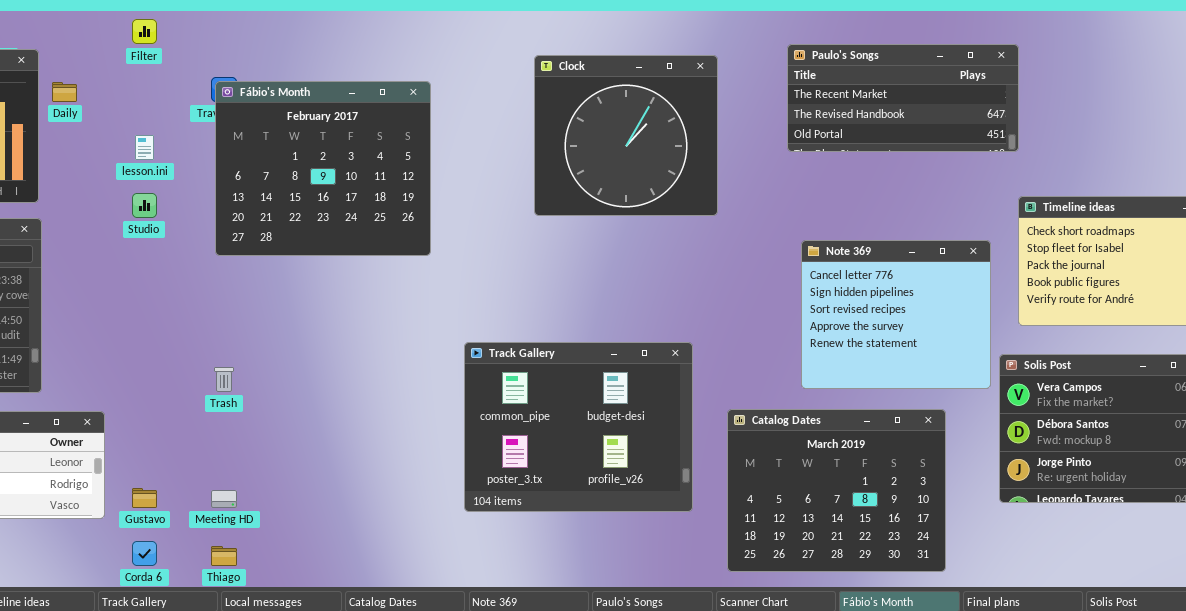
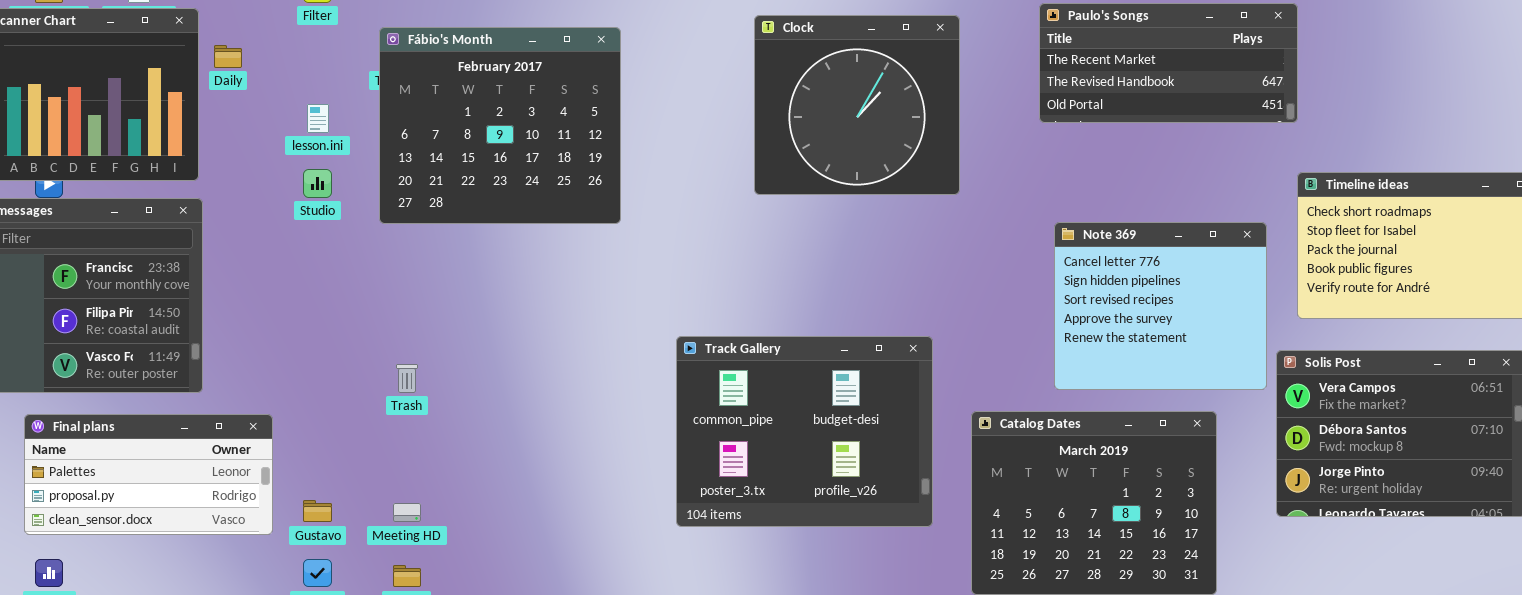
Fábio's Month: [215,81,431,256] -> [379,27,621,224], moved

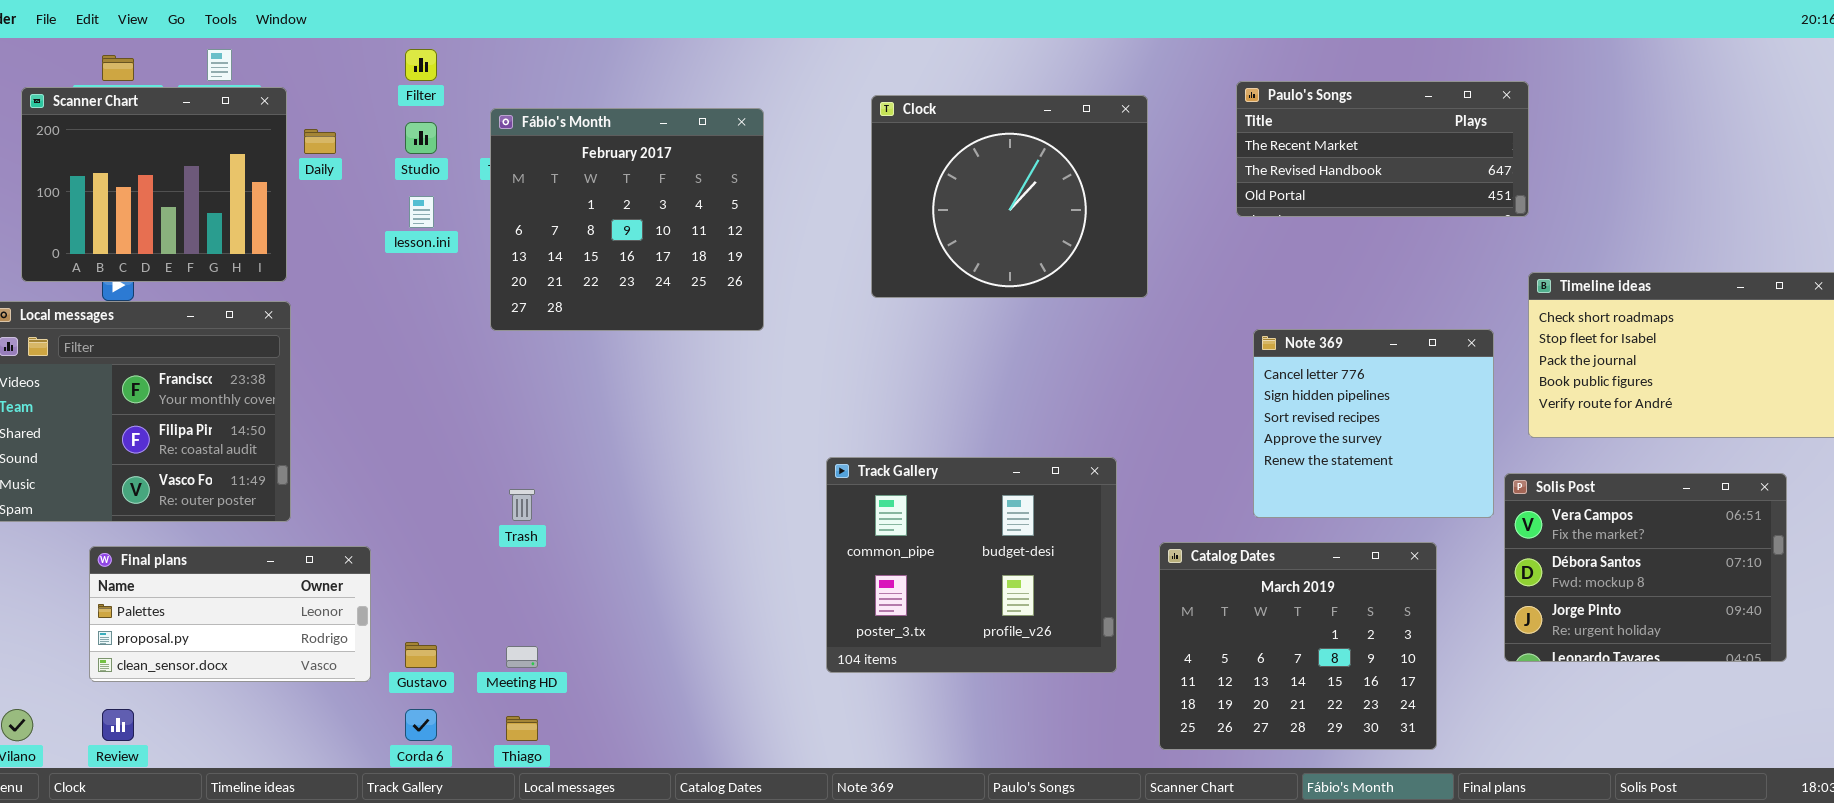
Clock: [754,15,960,195] -> [871,95,1148,298], resized
Studio: [303,169,332,198] -> [405,122,437,154], moved

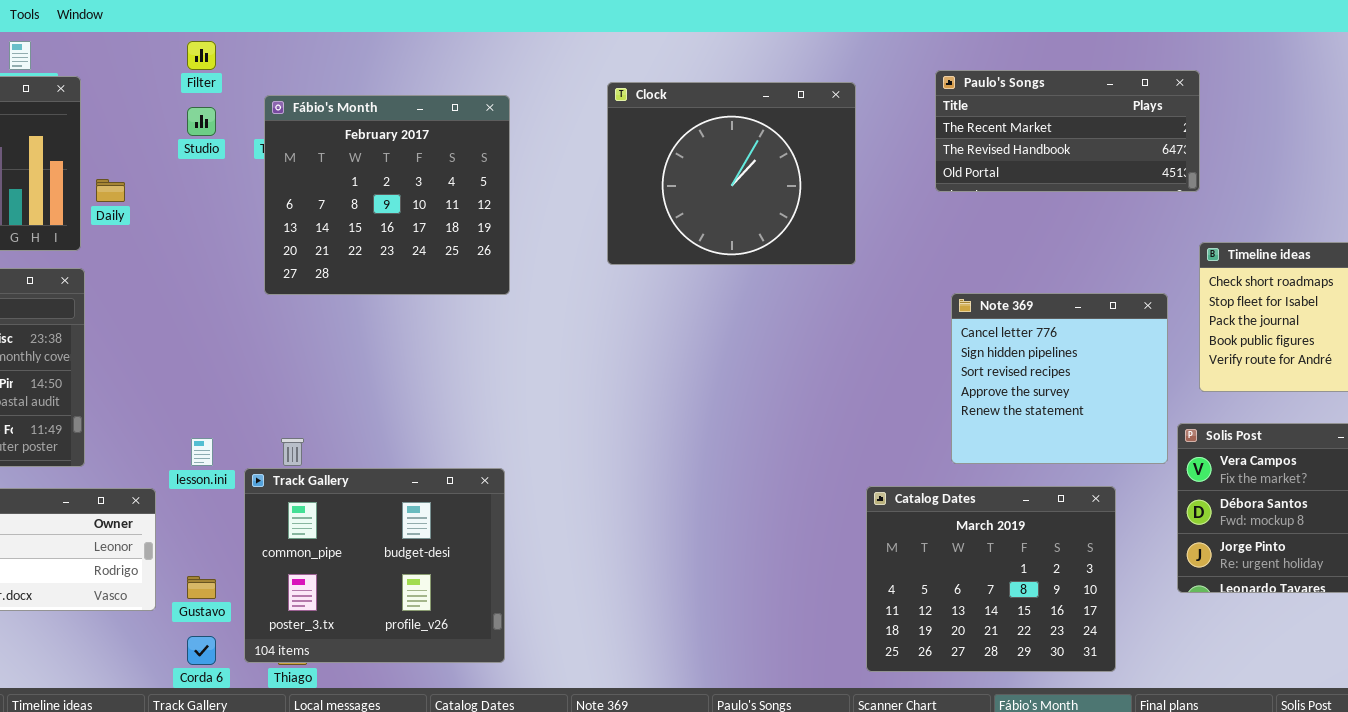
Daily: [304,129,336,154] -> [96,179,125,202], moved
lesson.ini: [409,196,434,228] -> [191,438,213,466], moved
Track Gallery: [826,457,1117,673] -> [244,468,505,663], moved

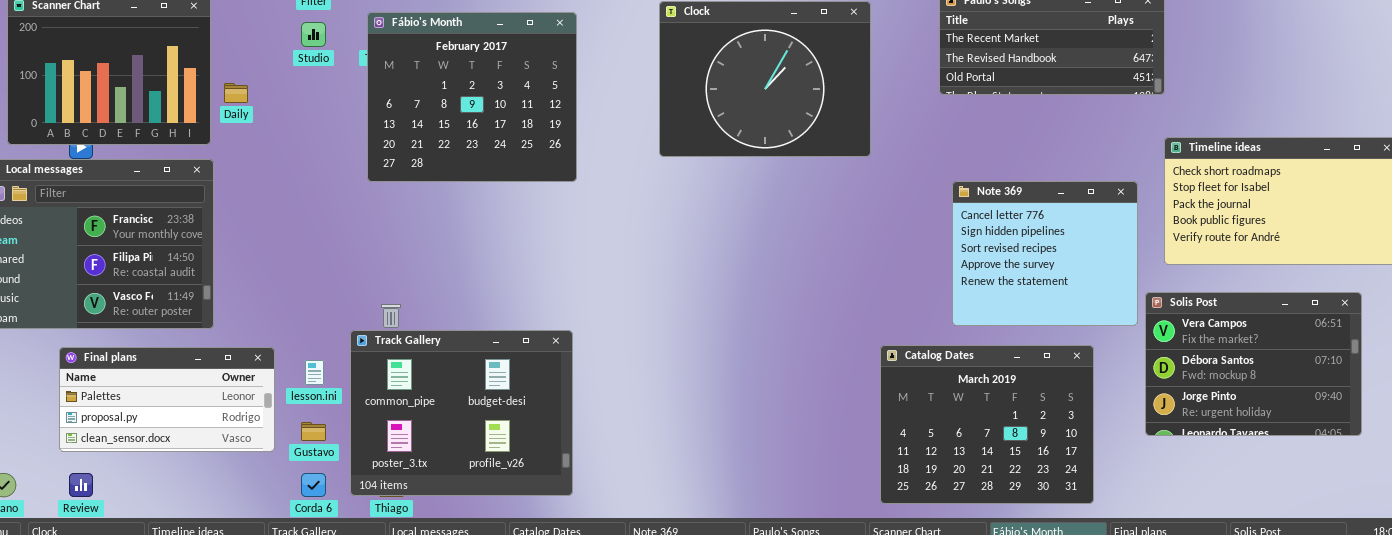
lesson.ini: [191,438,213,466] -> [305,360,324,385], moved

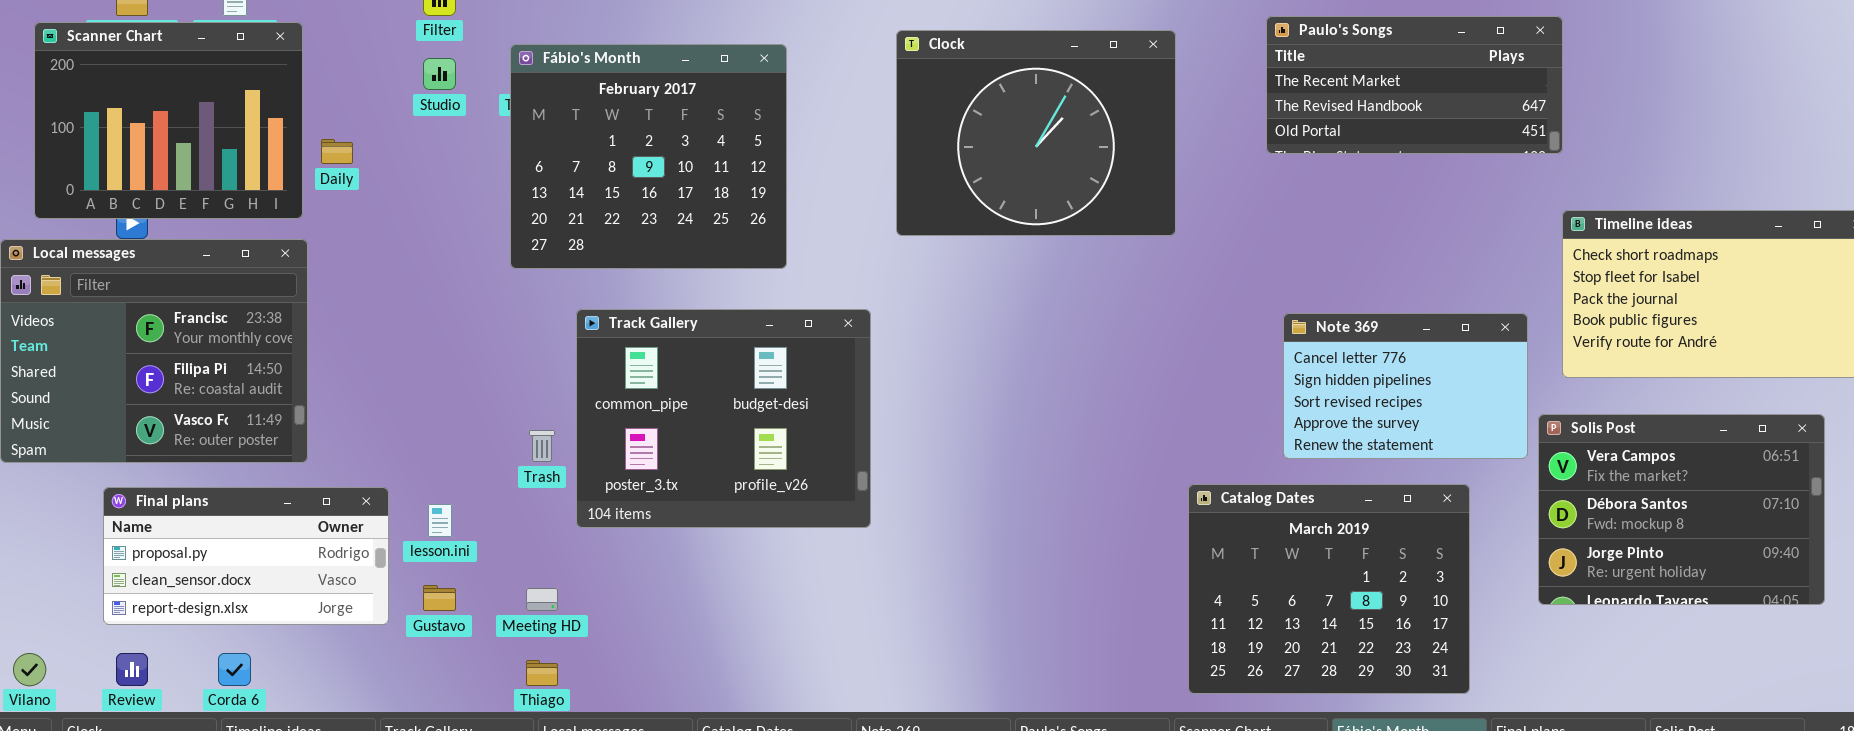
Note 369: [952,181,1138,326] -> [1283,313,1528,459], resized
Track Gallery: [350,330,573,496] -> [576,309,871,528], moved
Final plans: [59,347,275,452] -> [103,487,389,625], scrolled down 1 row
Corda 6: [301,473,326,497] -> [218,653,251,686], moved

